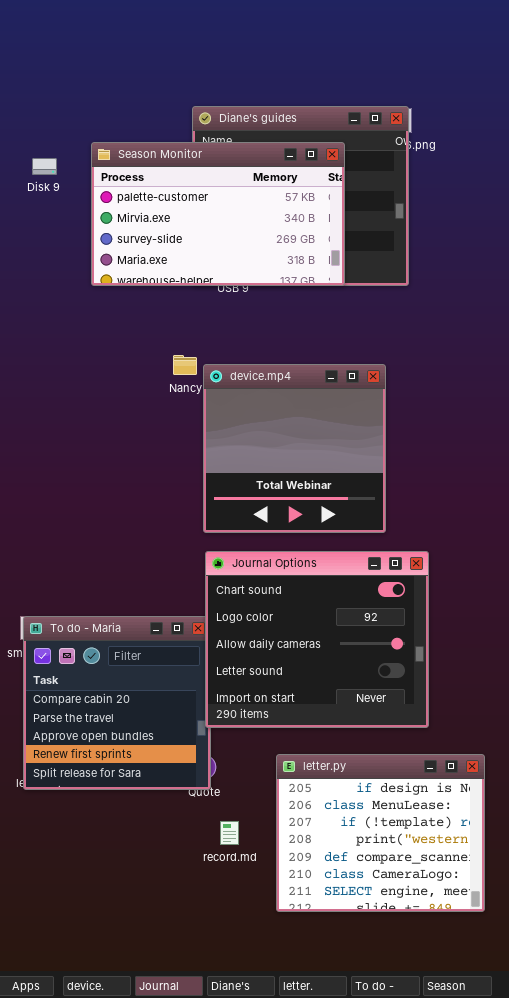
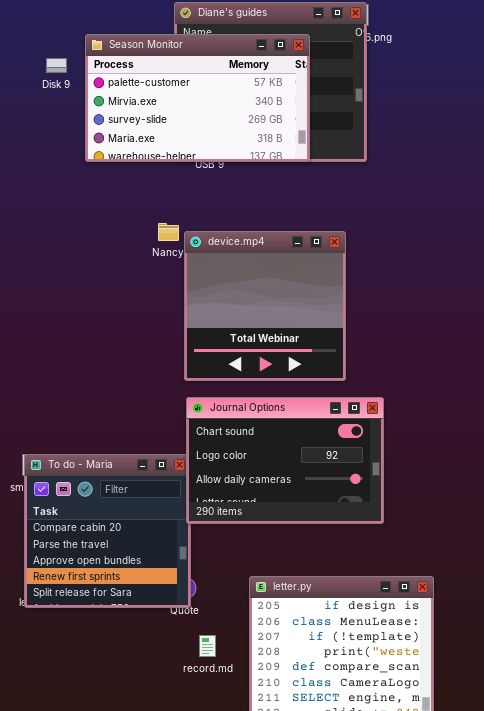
Disk 9: [32,158,57,175] -> [46,58,67,73], moved
Journal Options: [205,551,429,728] -> [186,397,384,524], resized

